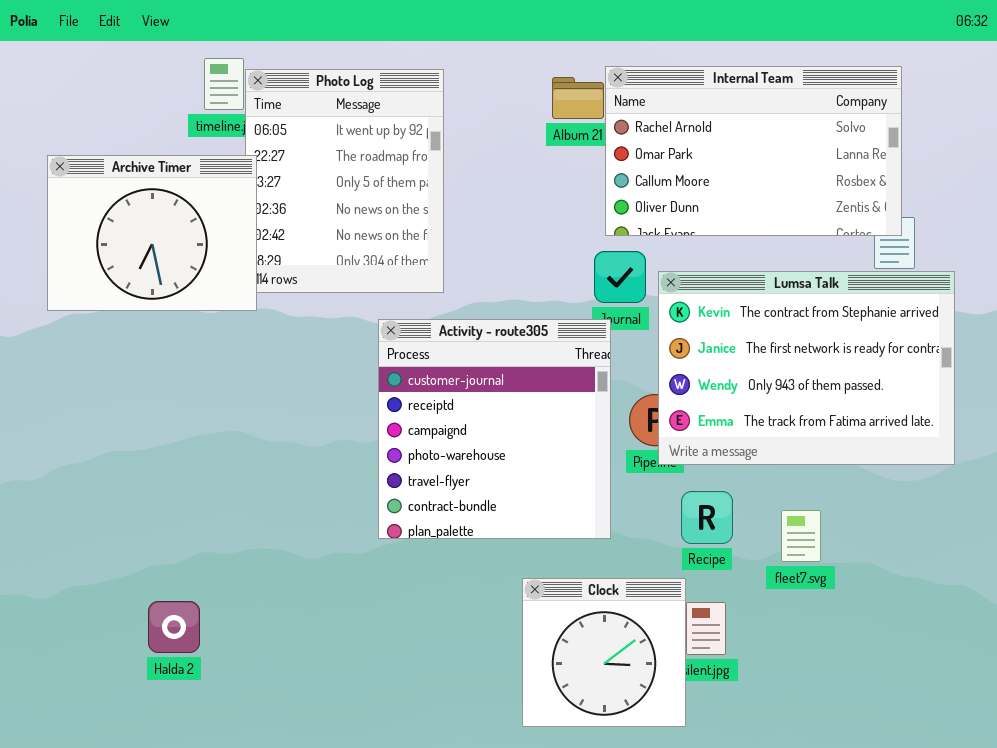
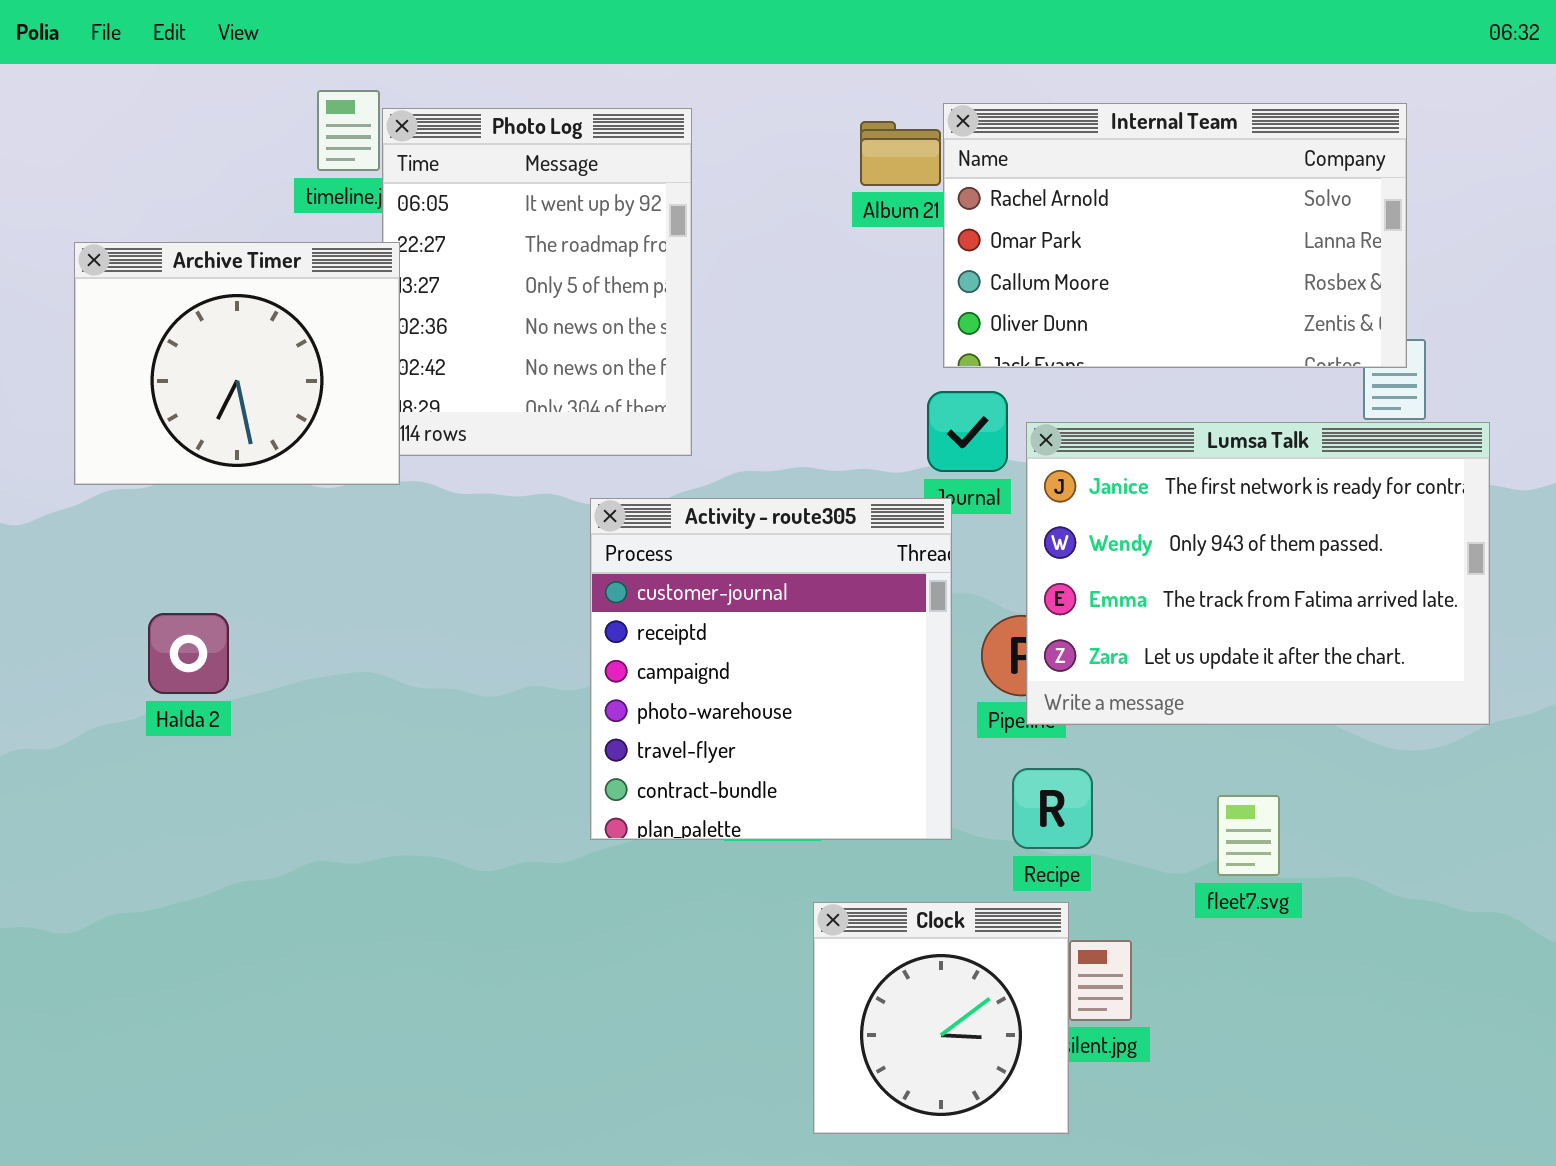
Lumsa Talk: [658,271,955,465] -> [1026,422,1490,725], scrolled down 1 row
Recipe: [681,491,733,544] -> [1012,768,1093,849], moved
Halda 2: [148,601,200,653] -> [148,613,229,694], moved

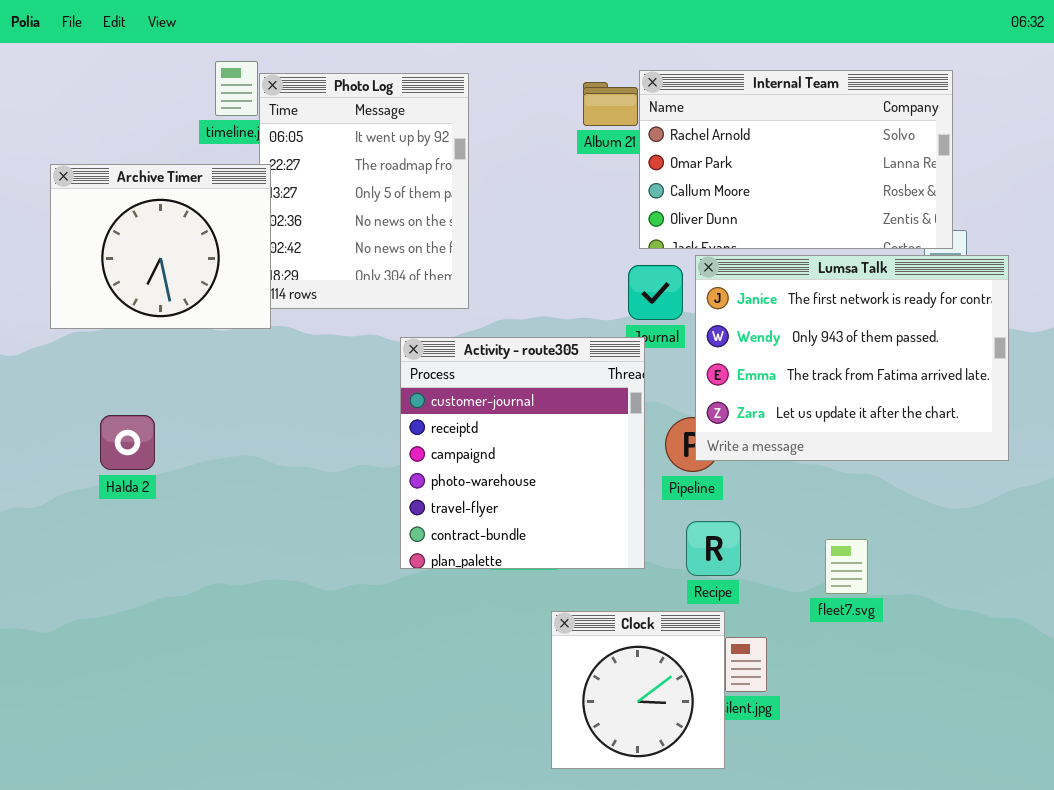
Lumsa Talk: [1026,422,1490,725] -> [695,255,1009,461], moved

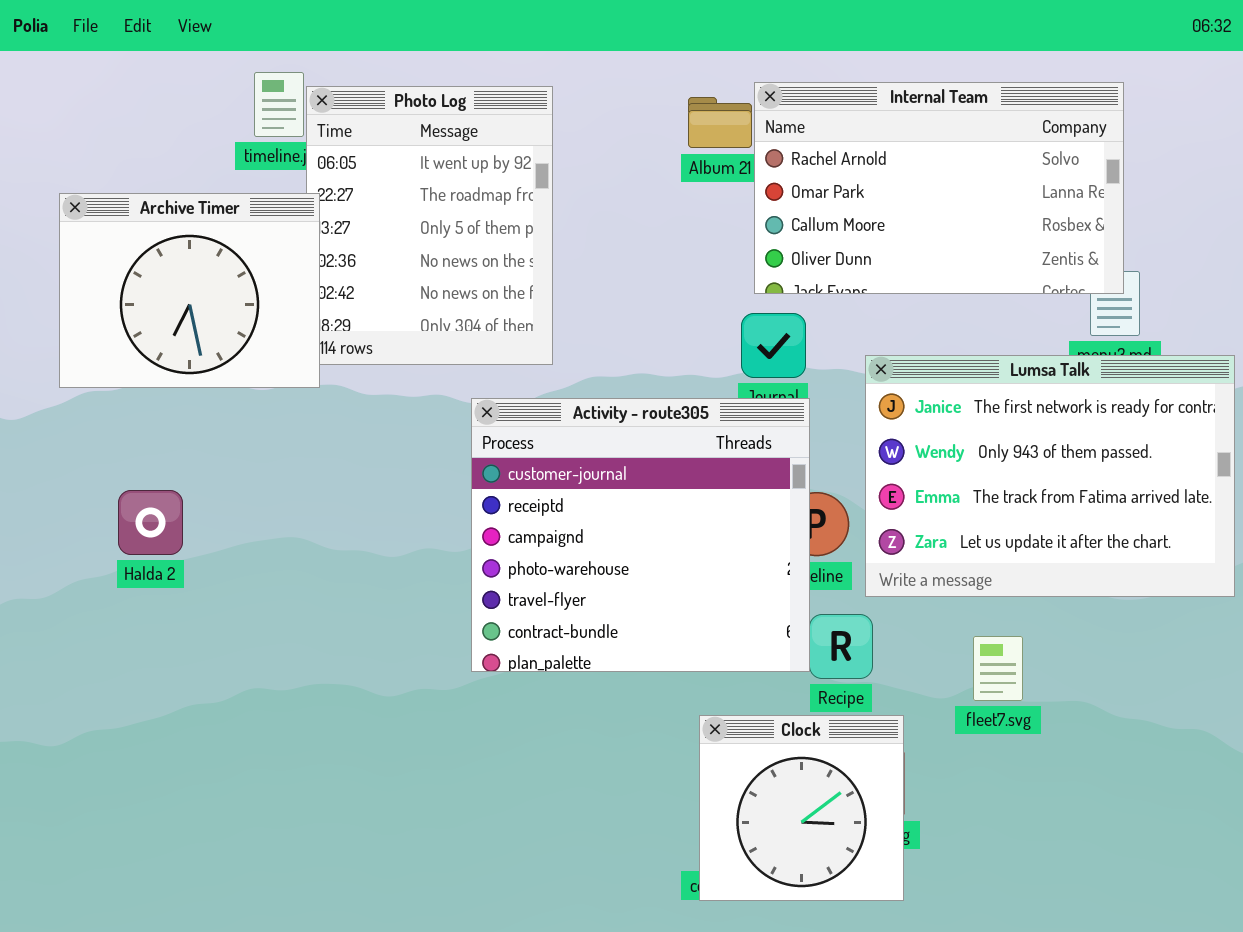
Lumsa Talk: [695,255,1009,461] -> [865,355,1235,597], moved
Activity - route305: [400,337,645,569] -> [471,398,810,672], resized
Clock: [551,611,725,769] -> [699,715,904,901], moved

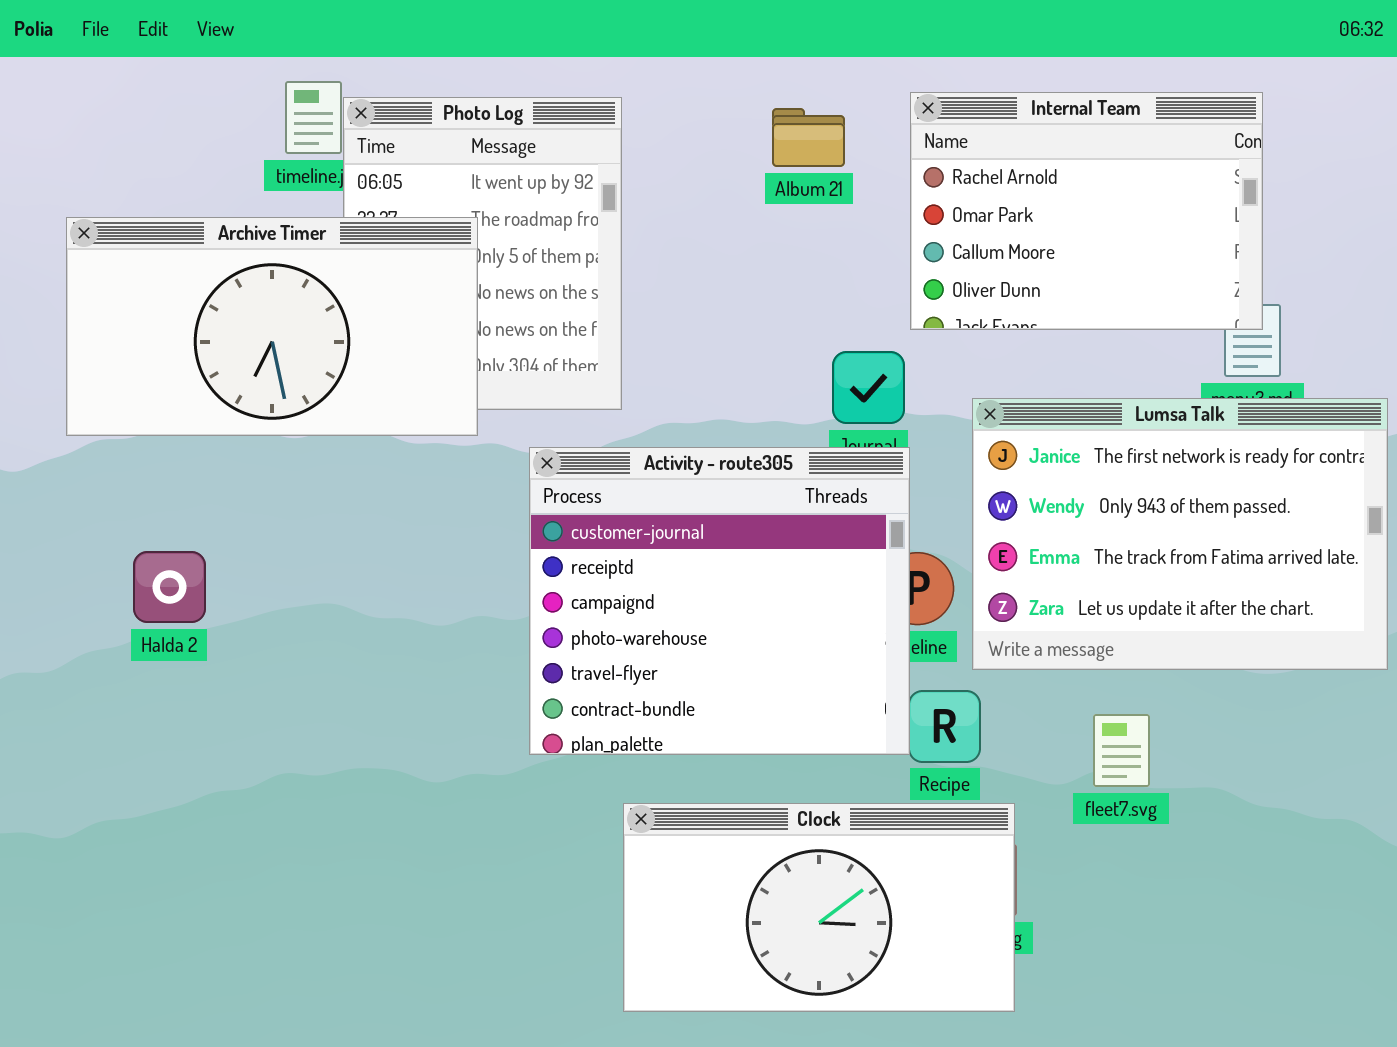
Internal Team: [754,82,1124,294] -> [910,92,1263,330], resized
Archive Timer: [59,193,320,388] -> [66,217,478,436], resized
Clock: [699,715,904,901] -> [623,803,1015,1012], resized

